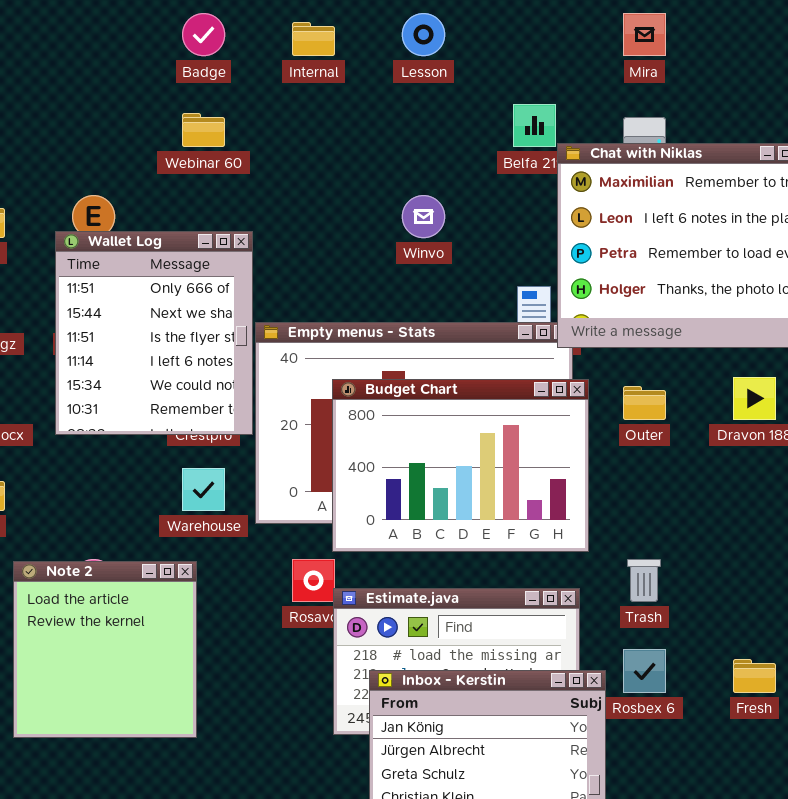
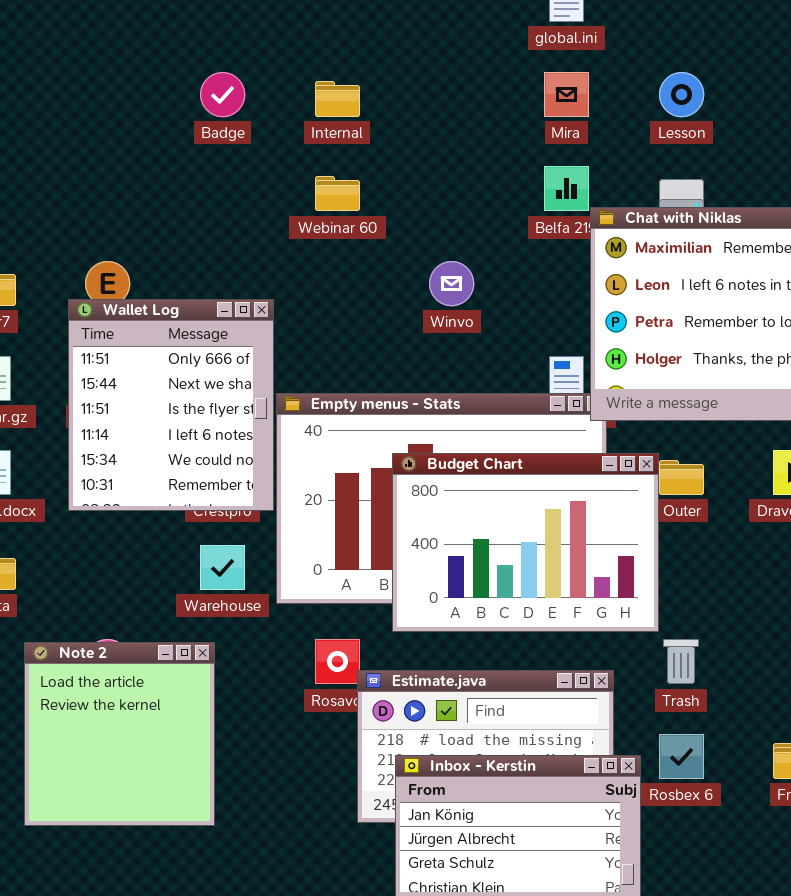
Lesson: [402,13,445,56] -> [659,72,704,117], moved
Mira: [623,13,666,56] -> [544,72,589,117], moved
Webinar 60: [182,113,225,147] -> [315,176,360,211], moved
Budget Chart: [332,379,589,552] -> [392,453,659,632], moved

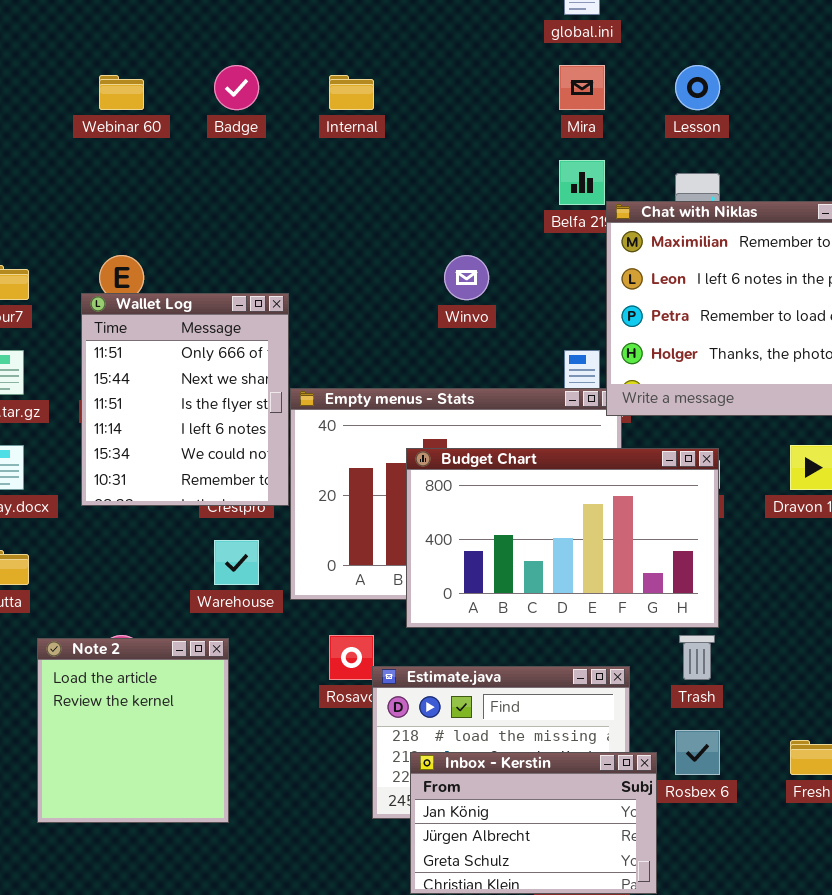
Webinar 60: [315,176,360,211] -> [99,75,144,110], moved
Budget Chart: [392,453,659,632] -> [406,448,719,628], resized

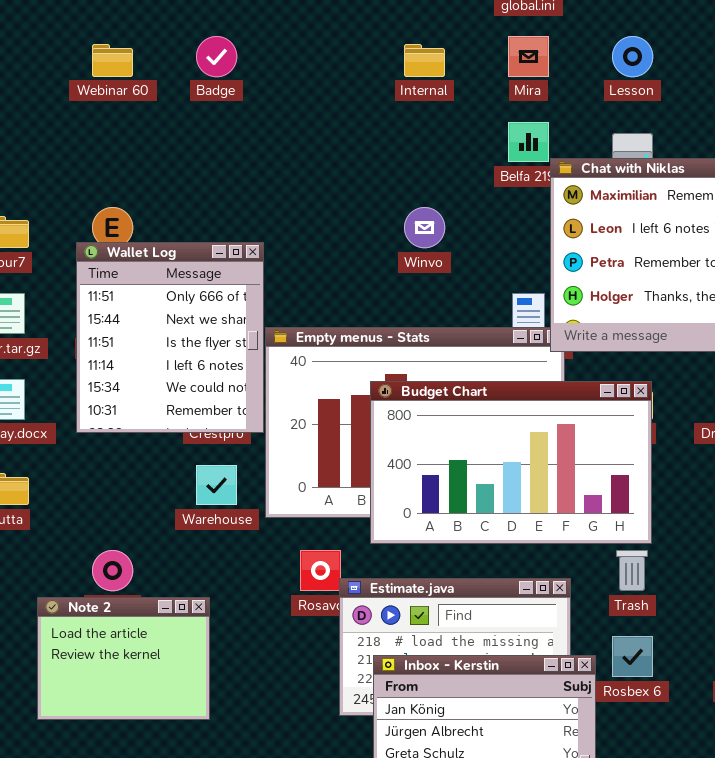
Internal: [329,75,374,110] -> [404,44,445,77], moved
Note 2: [37,638,229,823] -> [37,597,210,720], resized

